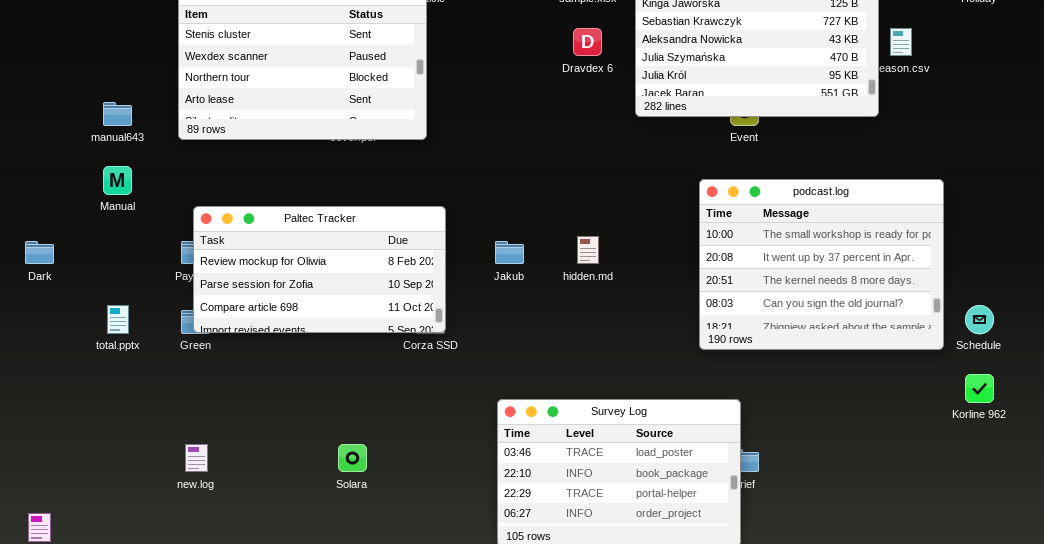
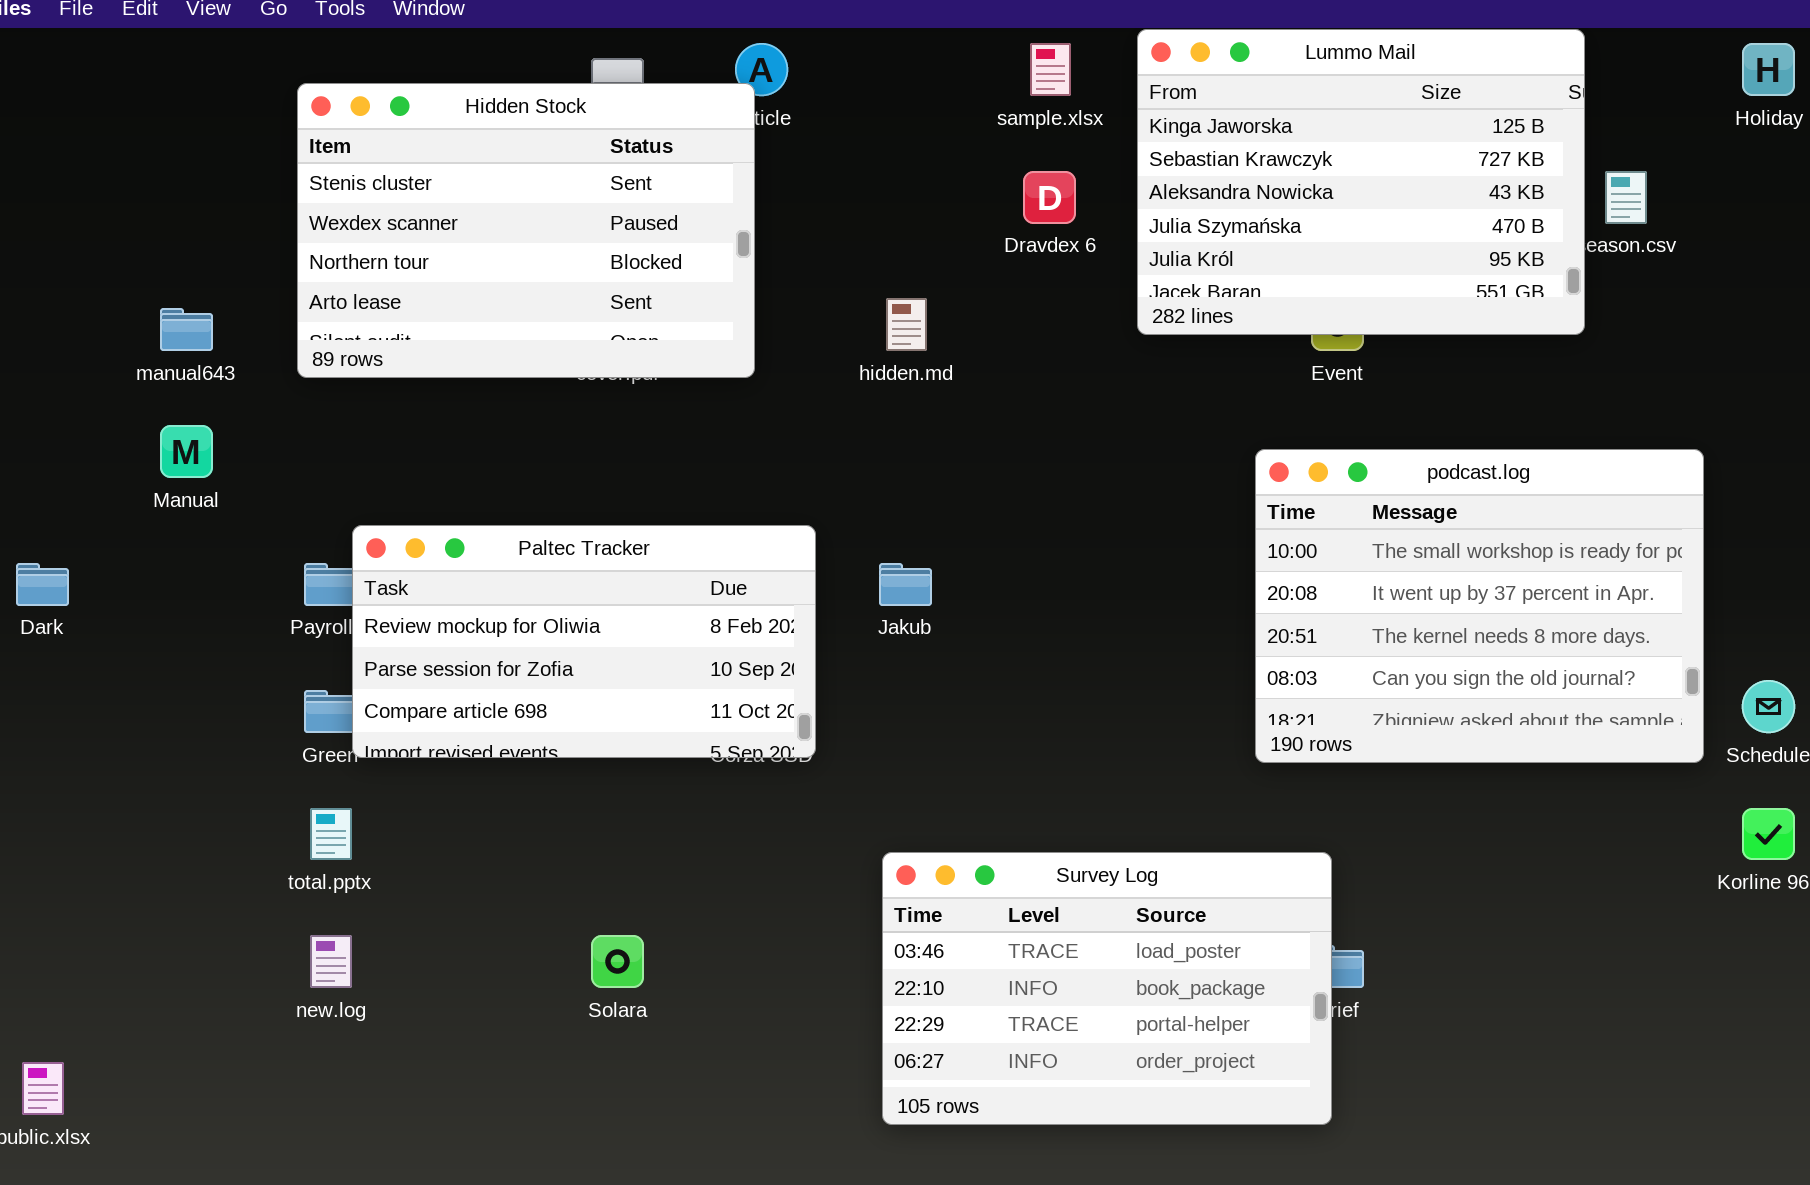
Paltec Tracker: [193,206,446,333] -> [352,525,816,758], moved
hidden.md: [577,236,599,264] -> [886,298,927,351], moved
total.pptx: [107,305,129,334] -> [310,808,352,860], moved

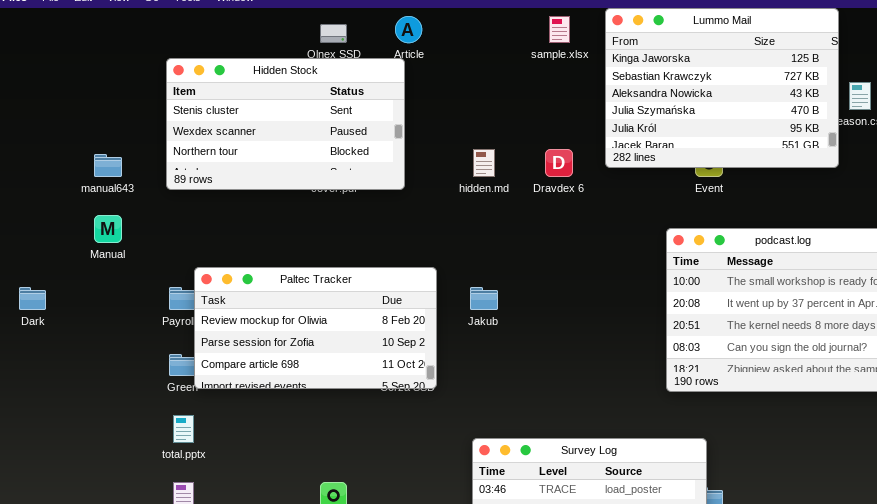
Hidden Stock: [297,83,755,378] -> [166,58,405,190], resized
Dravdex 6: [1023,171,1076,224] -> [545,149,573,177], moved

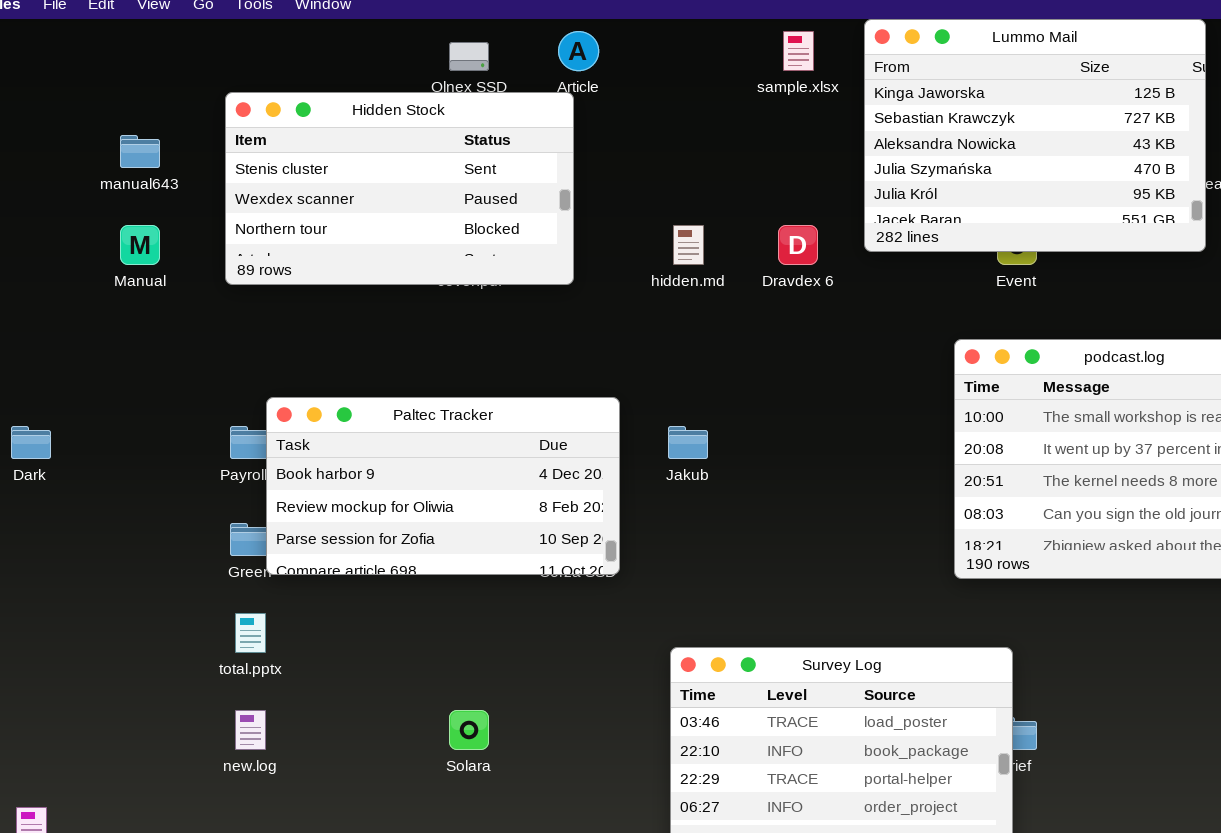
manual643: [94,154,122,177] -> [120,135,160,168], moved
Manual: [94,215,122,243] -> [120,225,160,265], moved
Paltec Tracker: [194,267,437,389] -> [266,397,620,575], scrolled up 1 row

